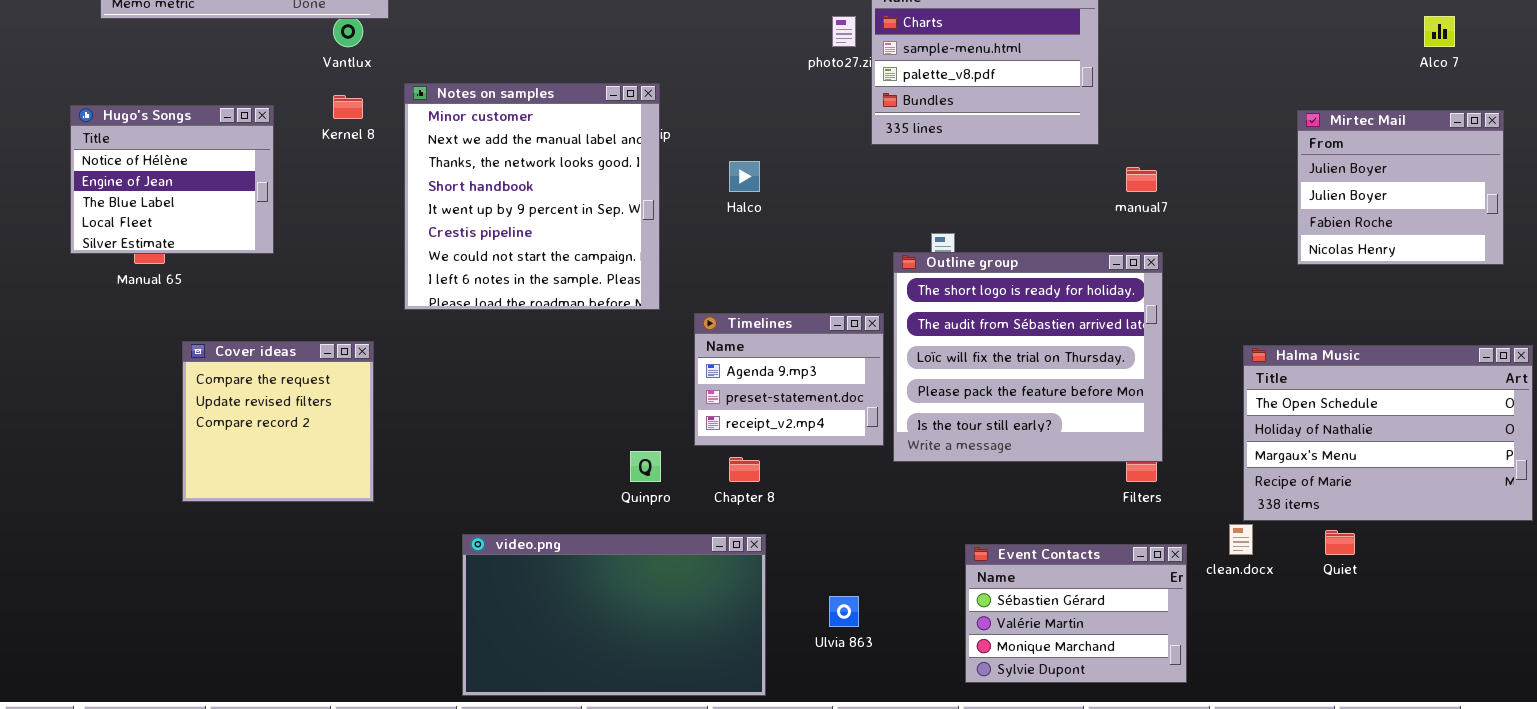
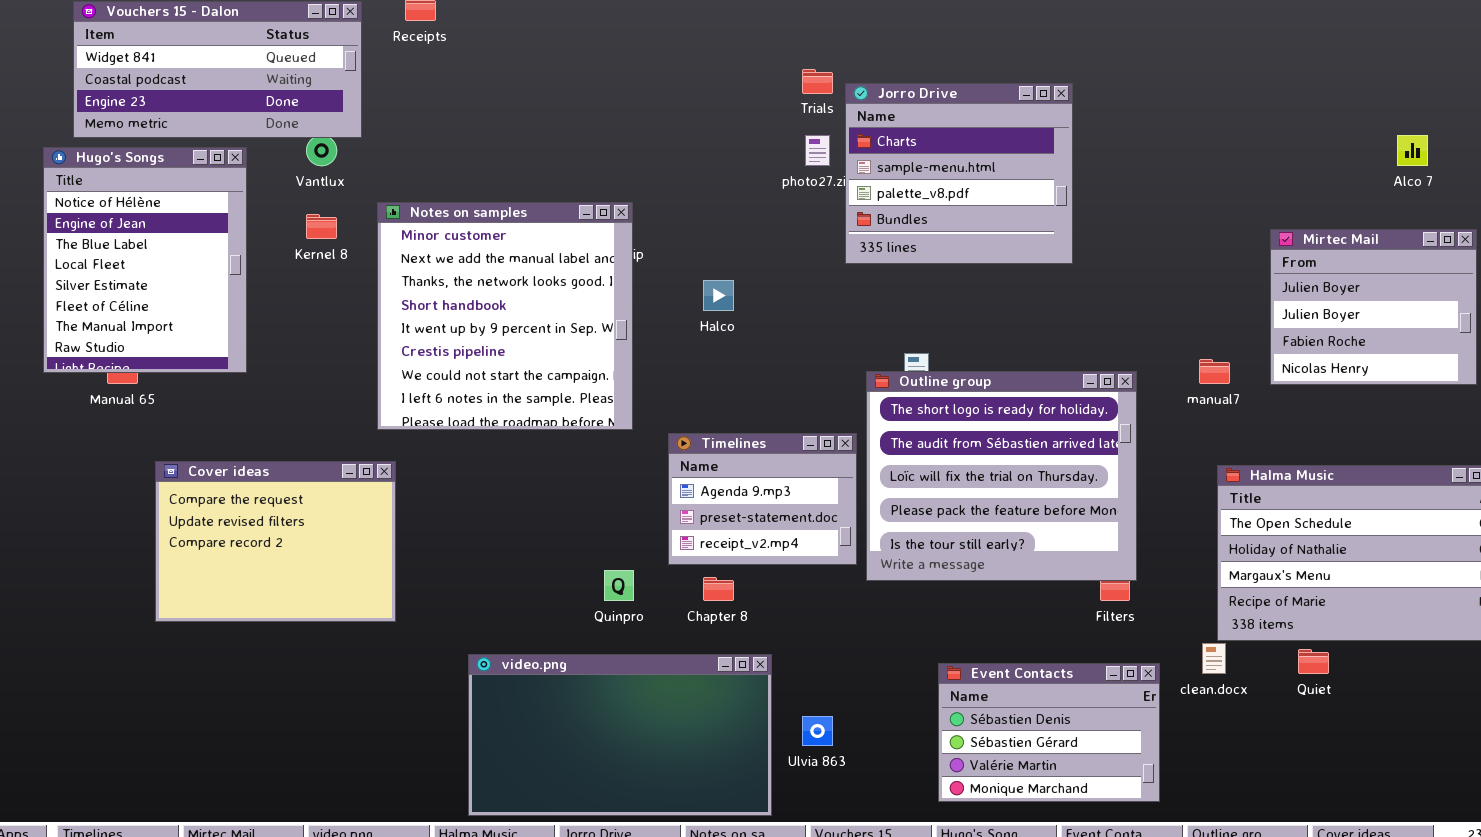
Hugo's Songs: [70,105,274,254] -> [43,147,247,373], resized
manual7: [1126,167,1157,192] -> [1199,359,1230,384], moved
Cover ideas: [182,341,374,502] -> [155,461,396,622], resized
video.png: [462,534,766,696] -> [468,654,772,816], moved
Event Contacts: [965,544,1187,683] -> [938,663,1160,802], scrolled up 1 row

